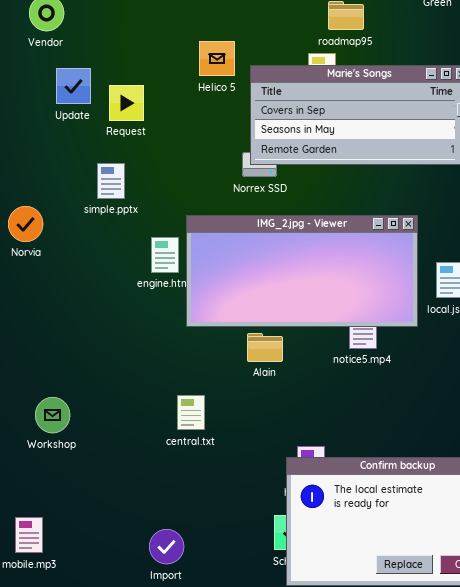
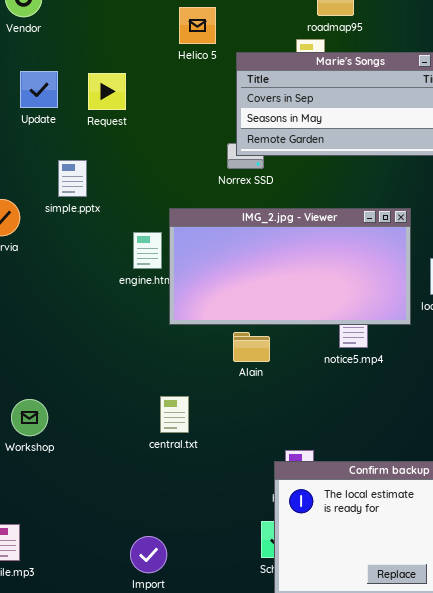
Helico 5: [199,41,235,76] -> [179,7,216,44], moved
Update: [56,68,91,104] -> [20,71,58,108], moved
simple.pptx: [97,163,125,199] -> [58,160,87,197], moved

